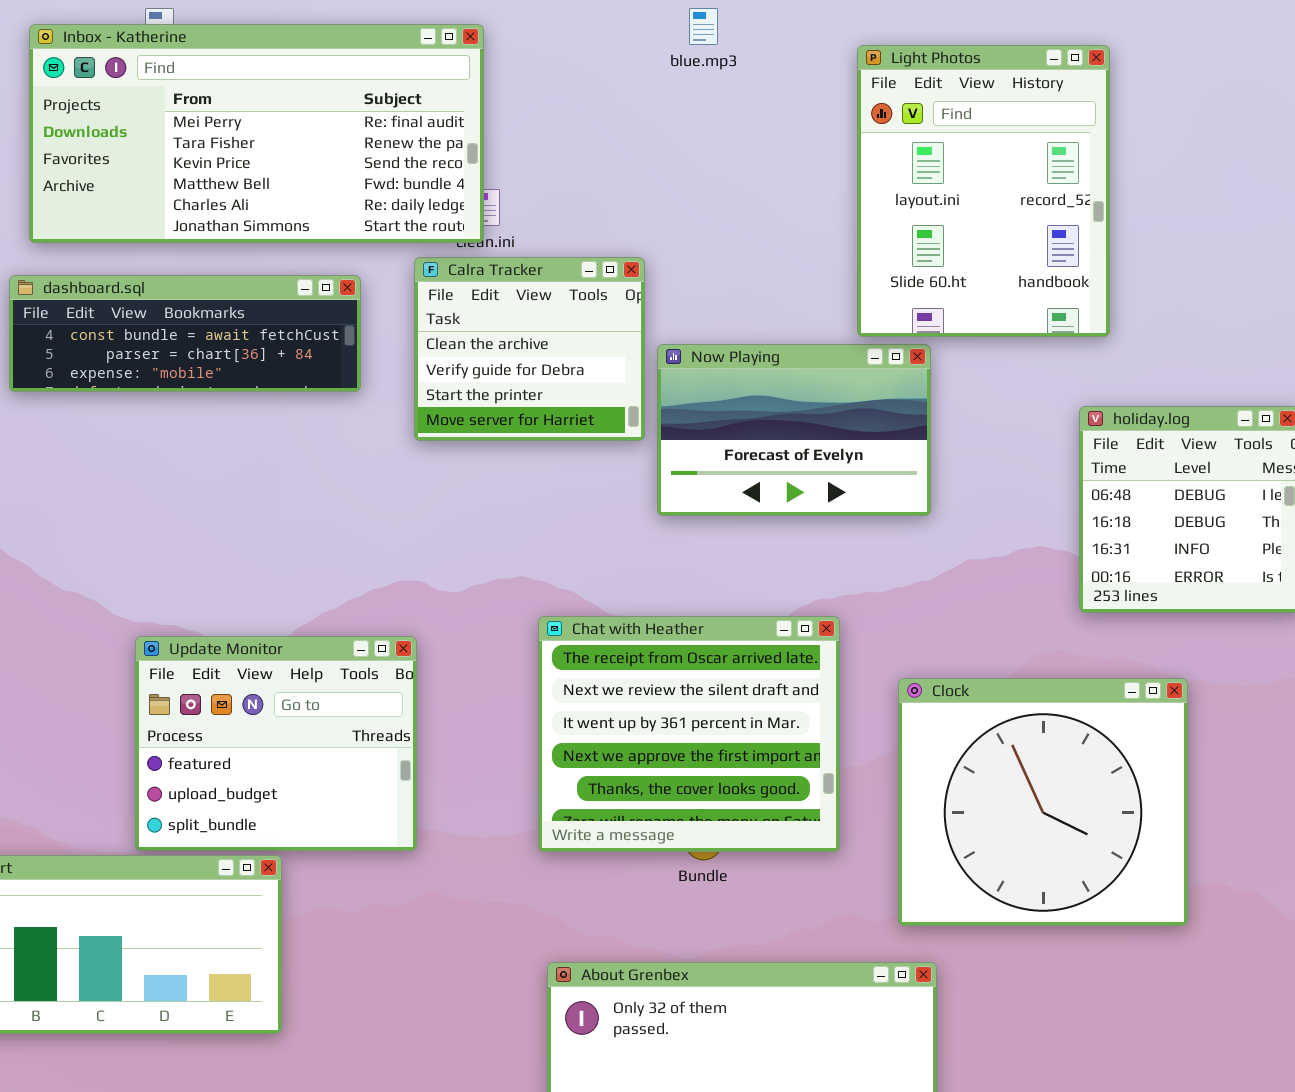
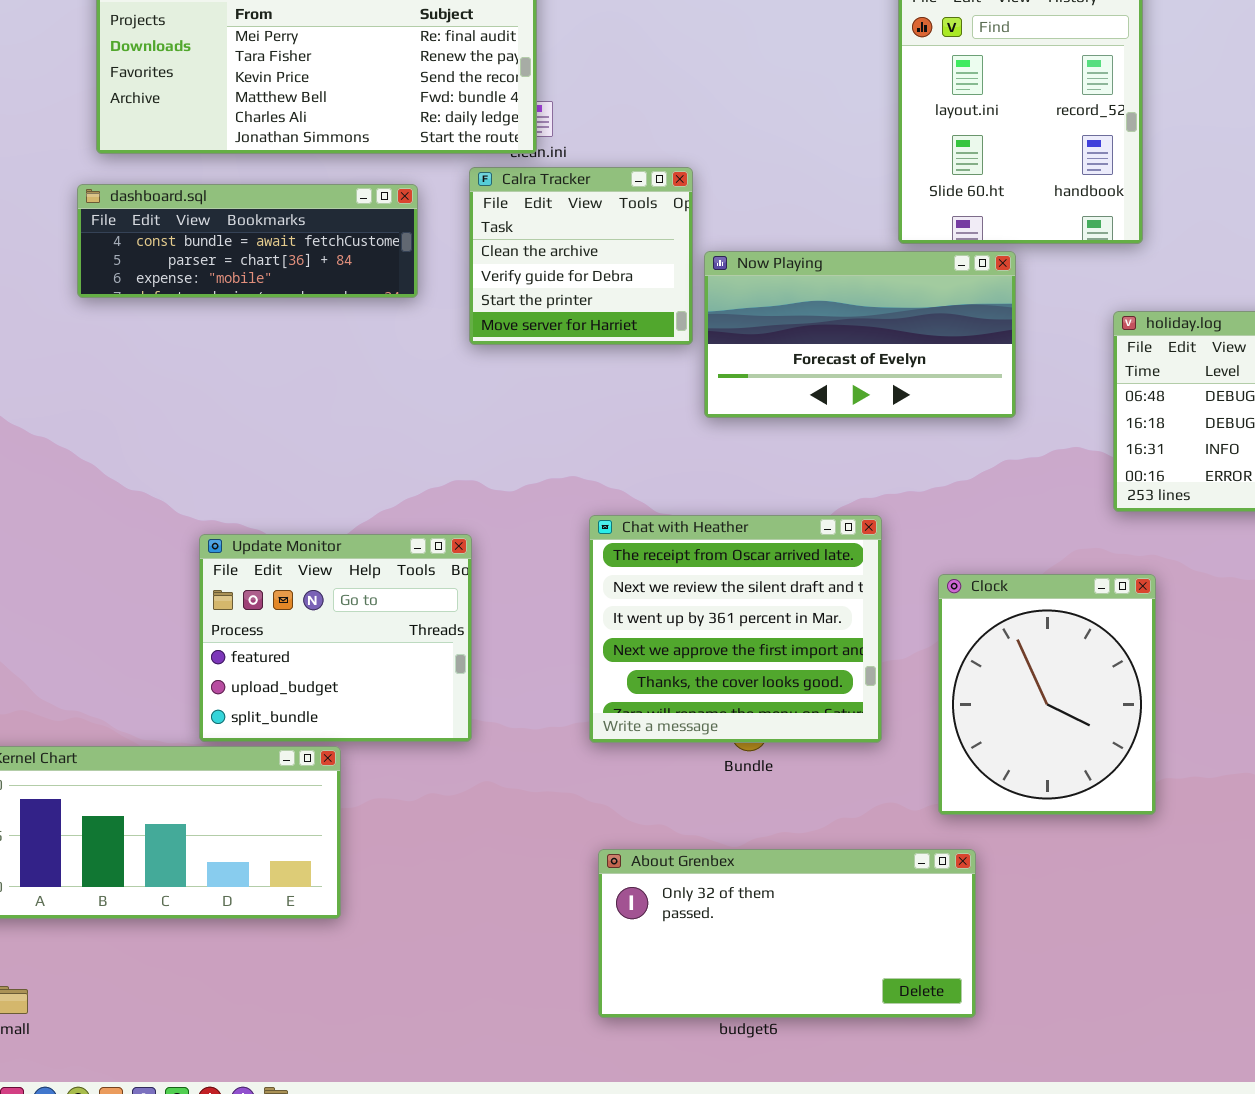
Now Playing: [657,344,931,516] -> [704,251,1016,418], resized
Clock: [898,678,1188,926] -> [938,574,1156,815], resized

